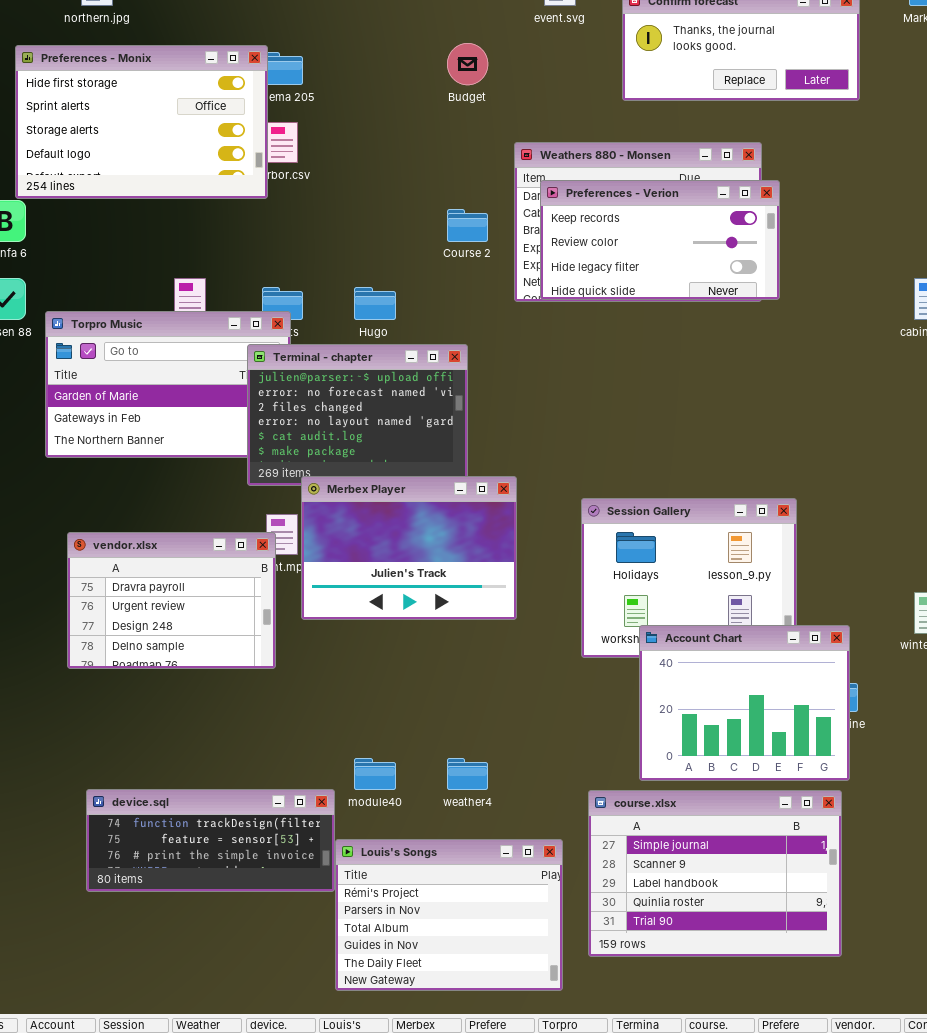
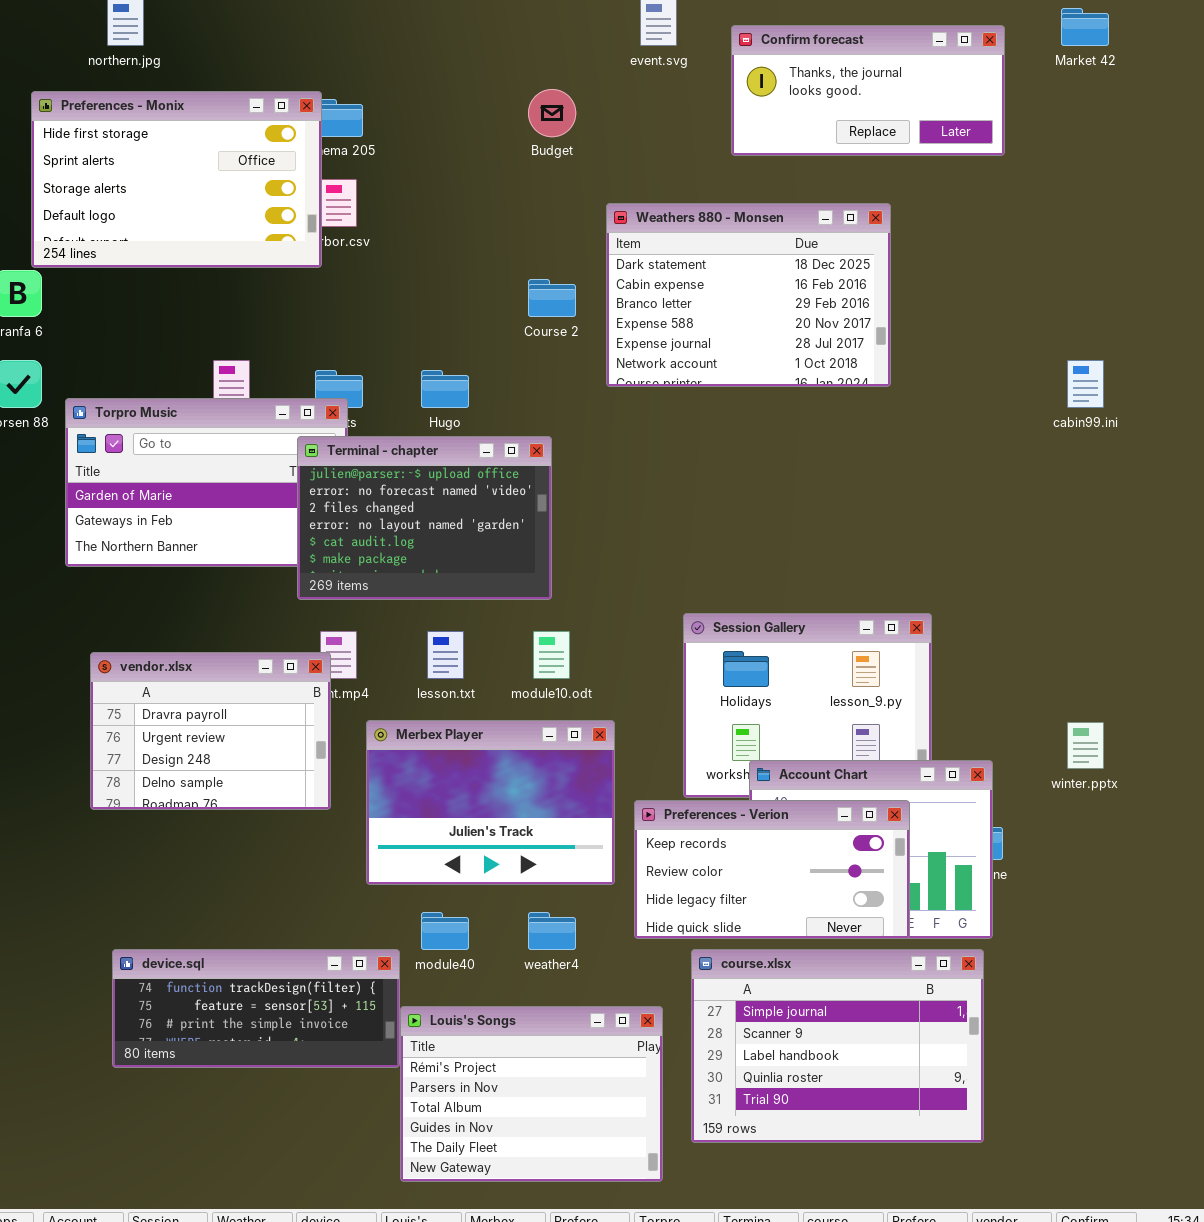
Preferences - Verion: [540,180,780,300] -> [634,800,910,939], moved
Merbex Player: [301,476,517,620] -> [366,720,615,885], moved

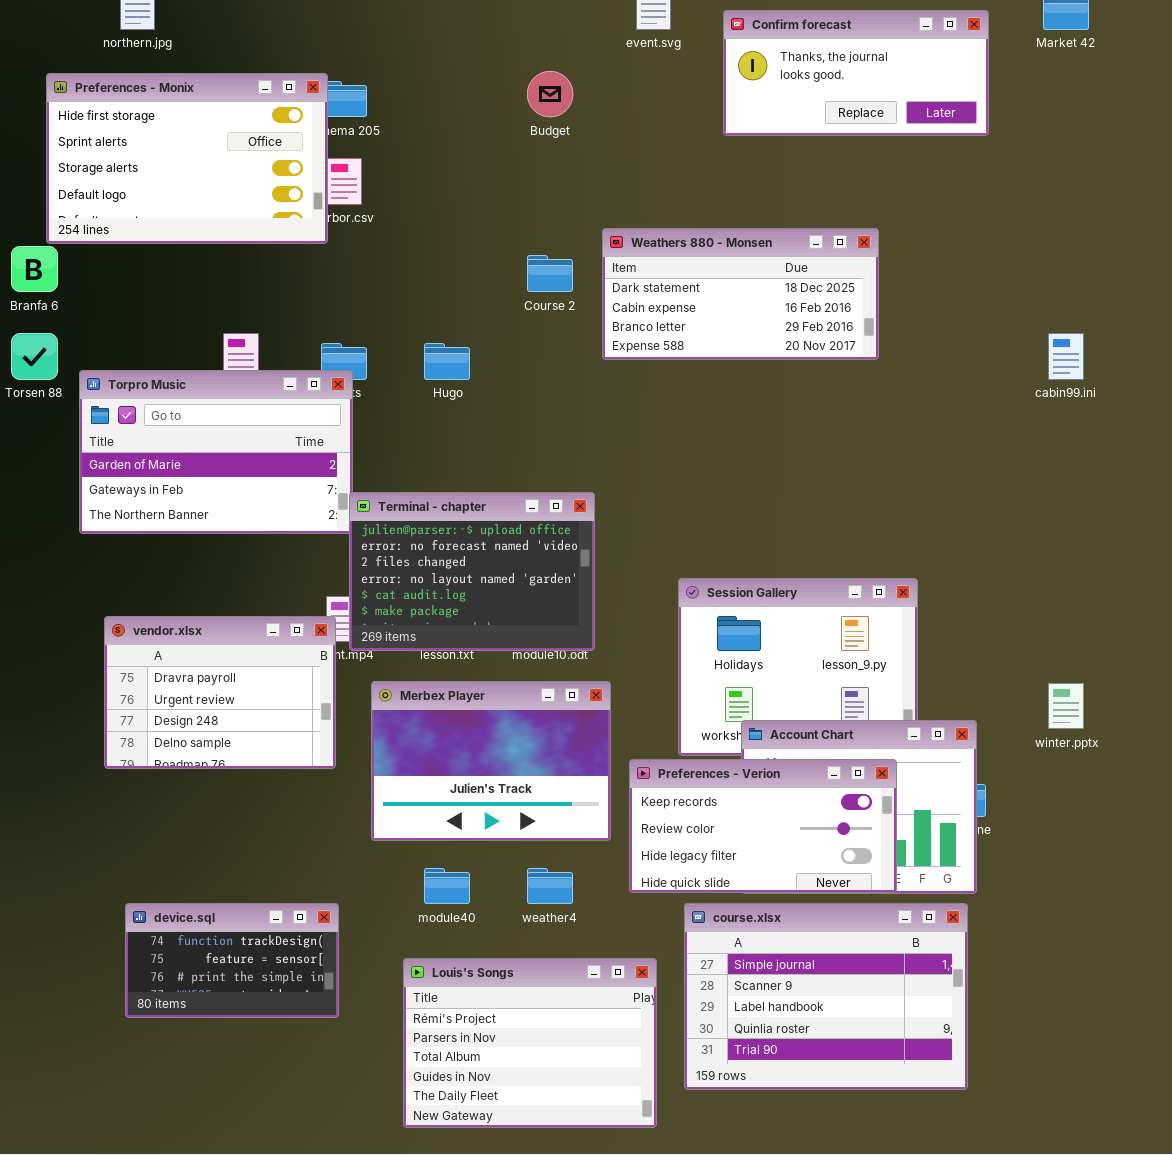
Weathers 880 - Monsen: [606,203,891,387] -> [602,228,879,360], resized
Terminal - chapter: [297,436,552,600] -> [349,492,595,651], moved
device.sql: [112,949,400,1068] -> [125,903,339,1018], resized

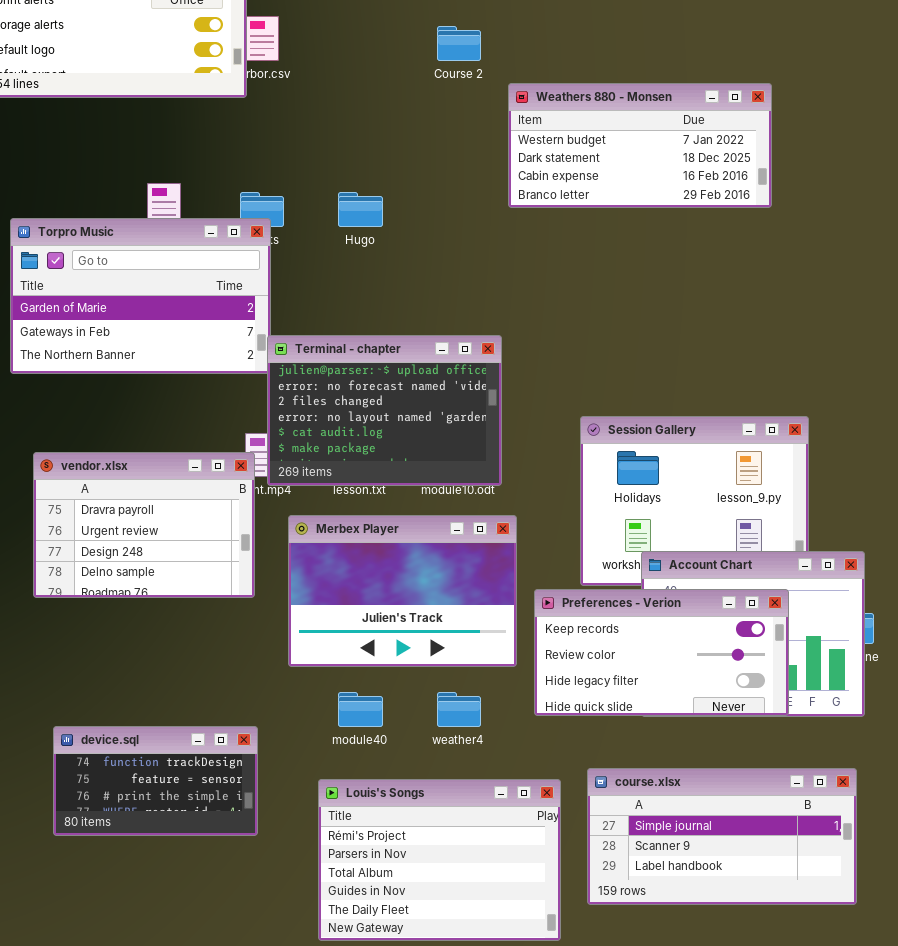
Weathers 880 - Monsen: [602,228,879,360] -> [508,83,772,208], scrolled up 1 row
Course 2: [527,255,573,292] -> [437,26,481,61], moved
course.xlsx: [684,903,968,1090] -> [587,768,857,905], resized

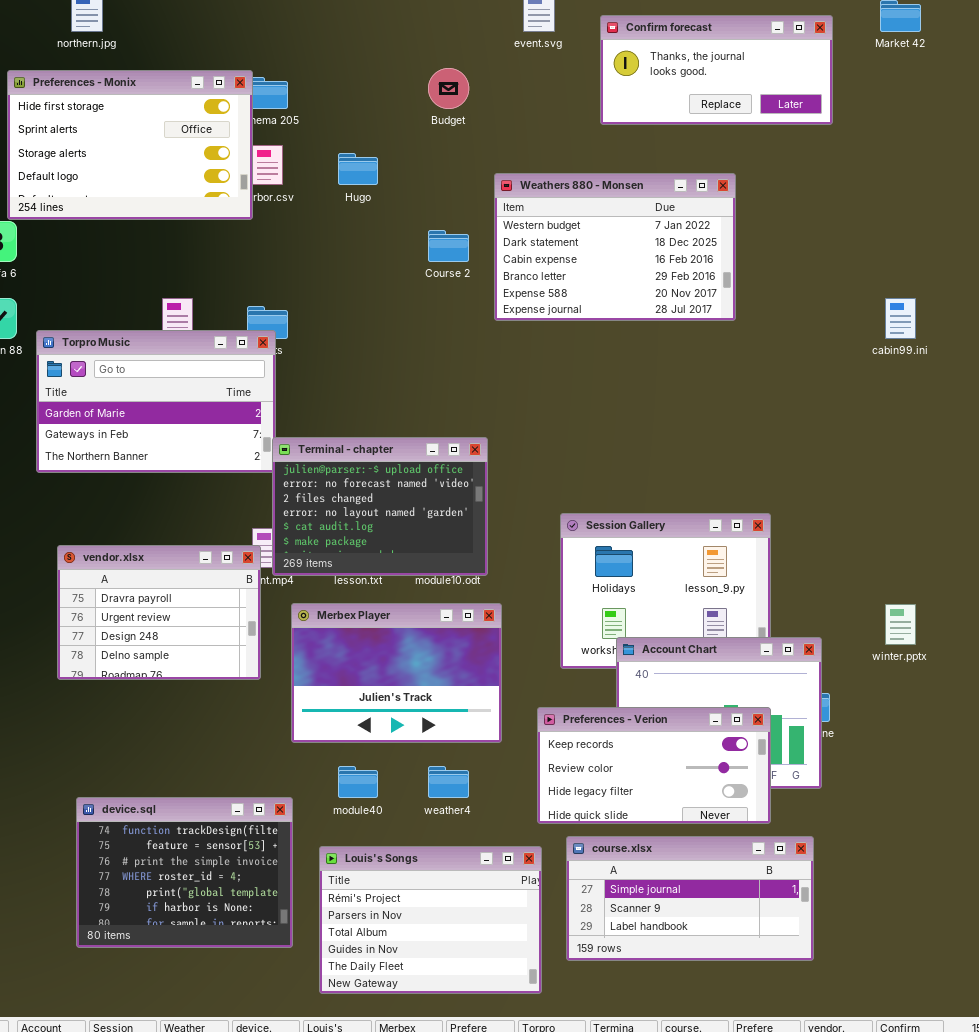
Course 2: [437,26,481,61] -> [428,230,469,262], moved
Weathers 880 - Monsen: [508,83,772,208] -> [494,173,736,321], resized
Hugo: [338,192,383,227] -> [338,153,378,185], moved
Preferences - Verion: [534,589,789,716] -> [537,707,771,824], moved
device.sql: [53,726,258,836] -> [76,797,293,948], resized

